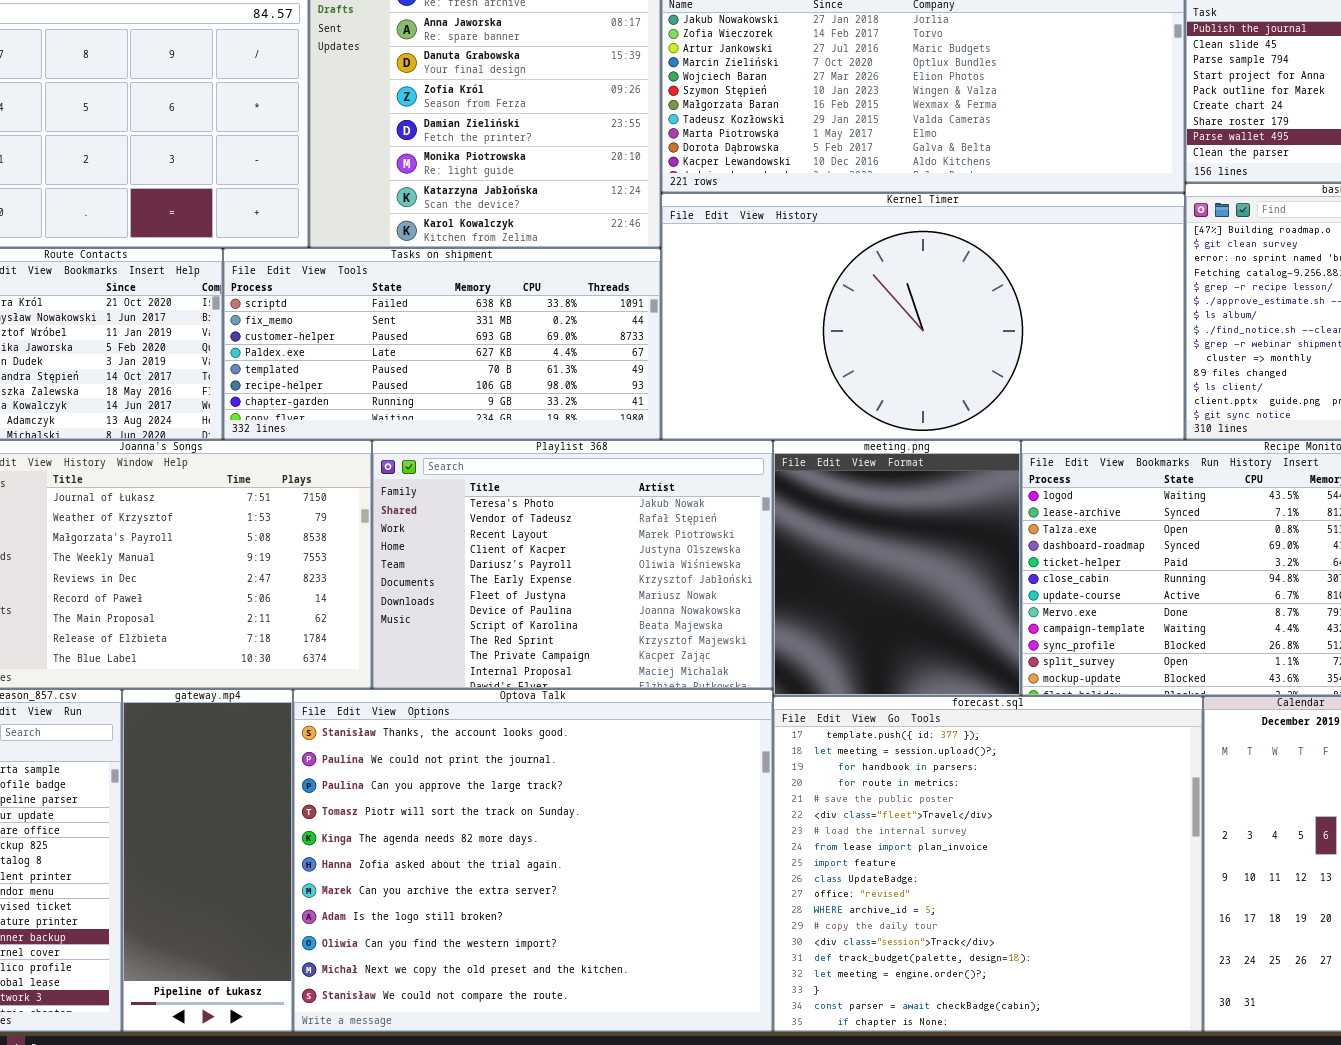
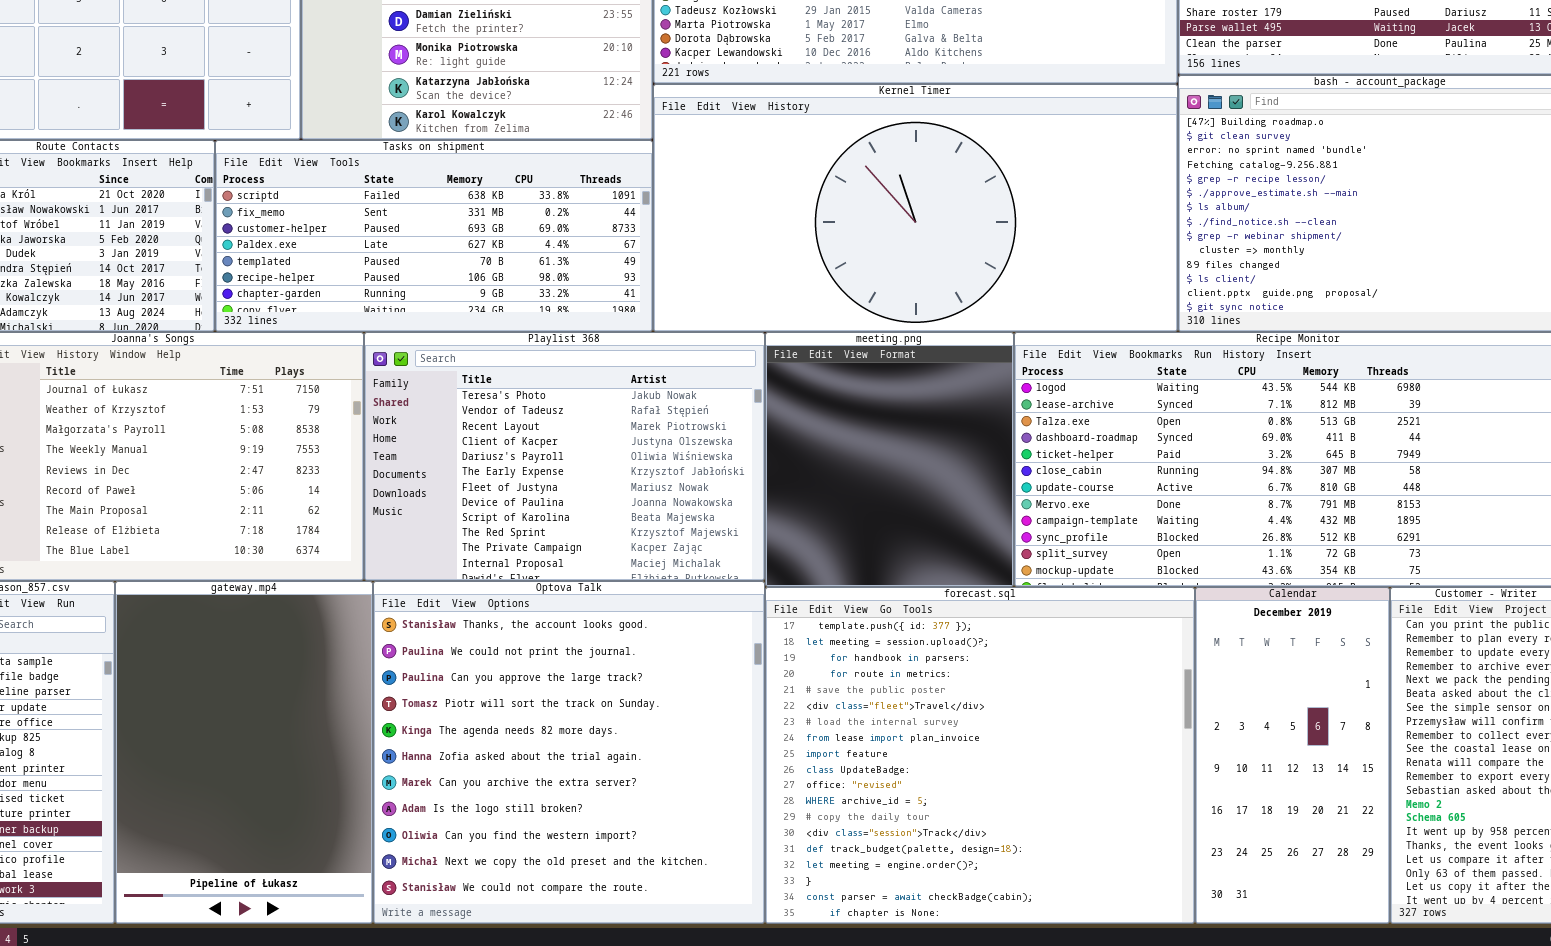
gateway.mp4: [122,689,293,1032] -> [115,581,373,924], resized
Optova Talk: [293,689,773,1032] -> [373,581,765,924], resized

